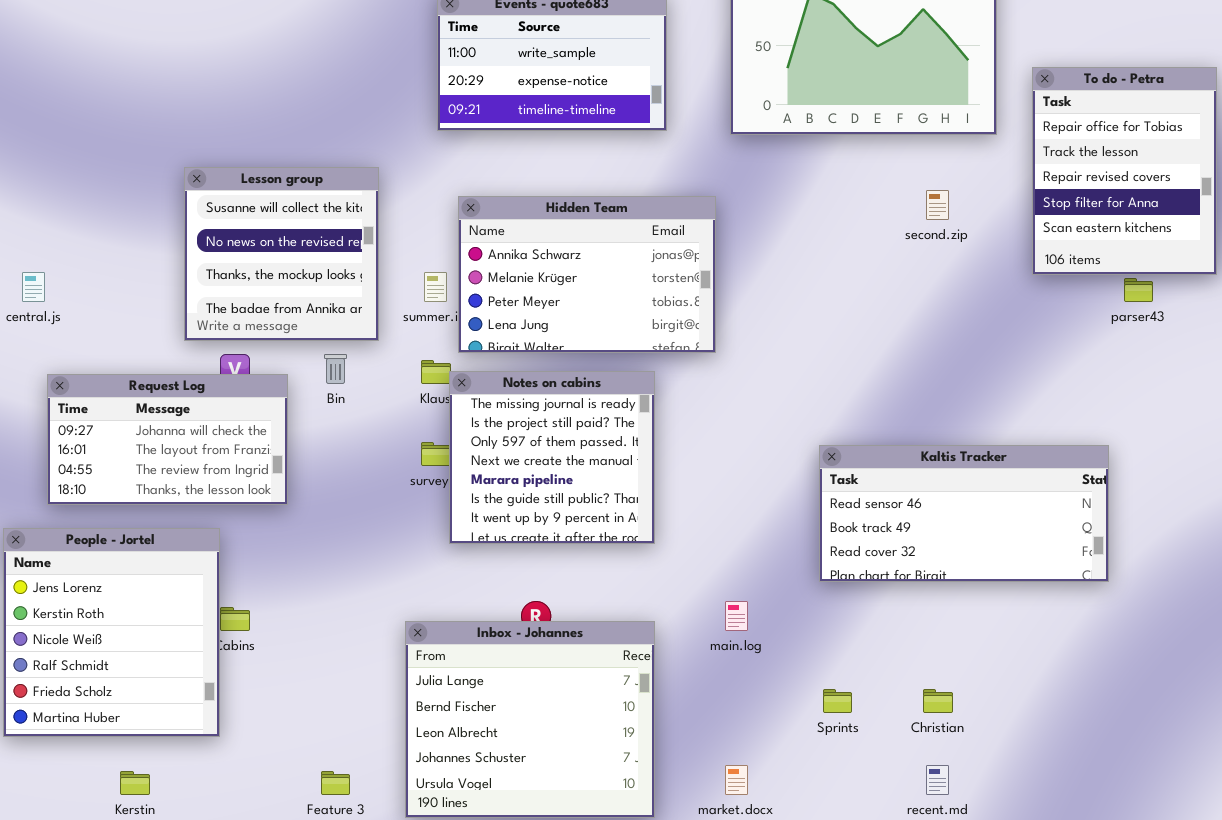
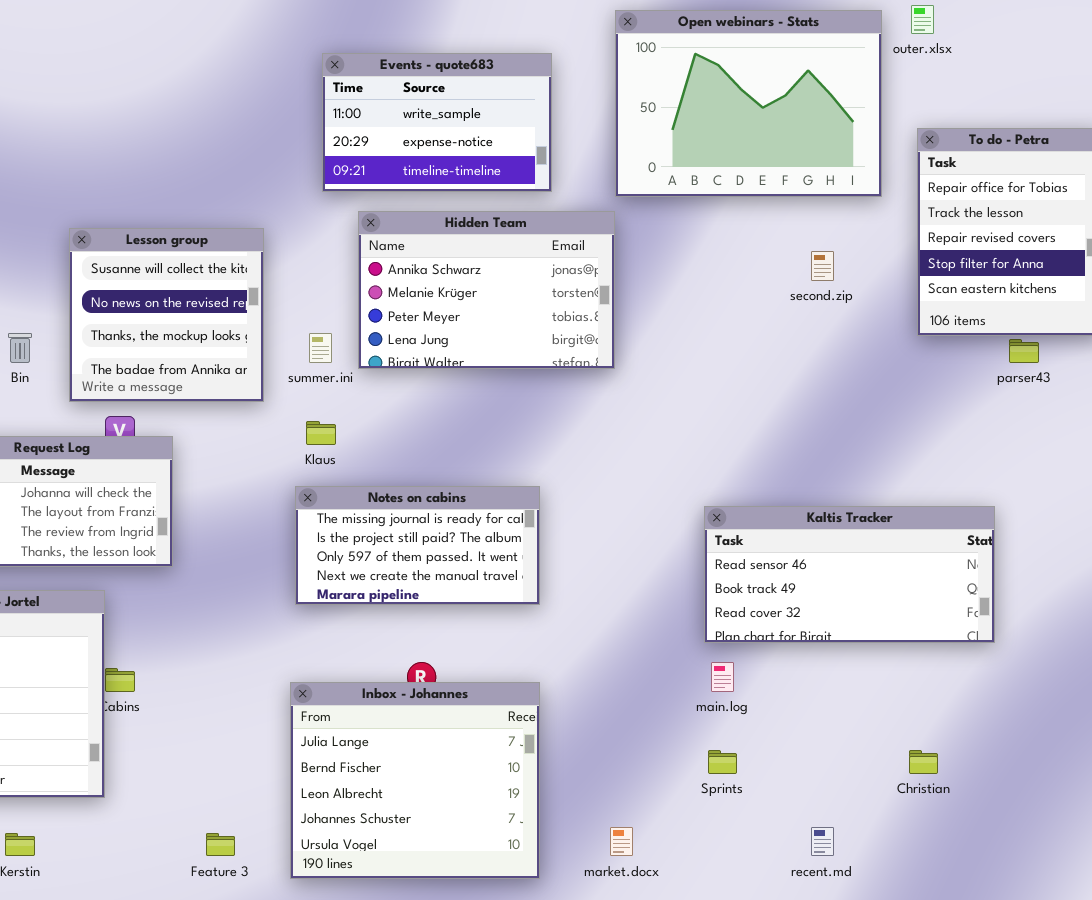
Hidden Team: [458,196,716,353] -> [358,211,615,369], moved
Bin: [324,354,347,384] -> [8,333,32,363], moved
Notes on cabins: [449,371,655,544] -> [295,486,540,605], resized
main.log: [725,601,748,631] -> [711,662,734,692], moved
Christian: [923,689,953,713] -> [909,750,938,774], moved

